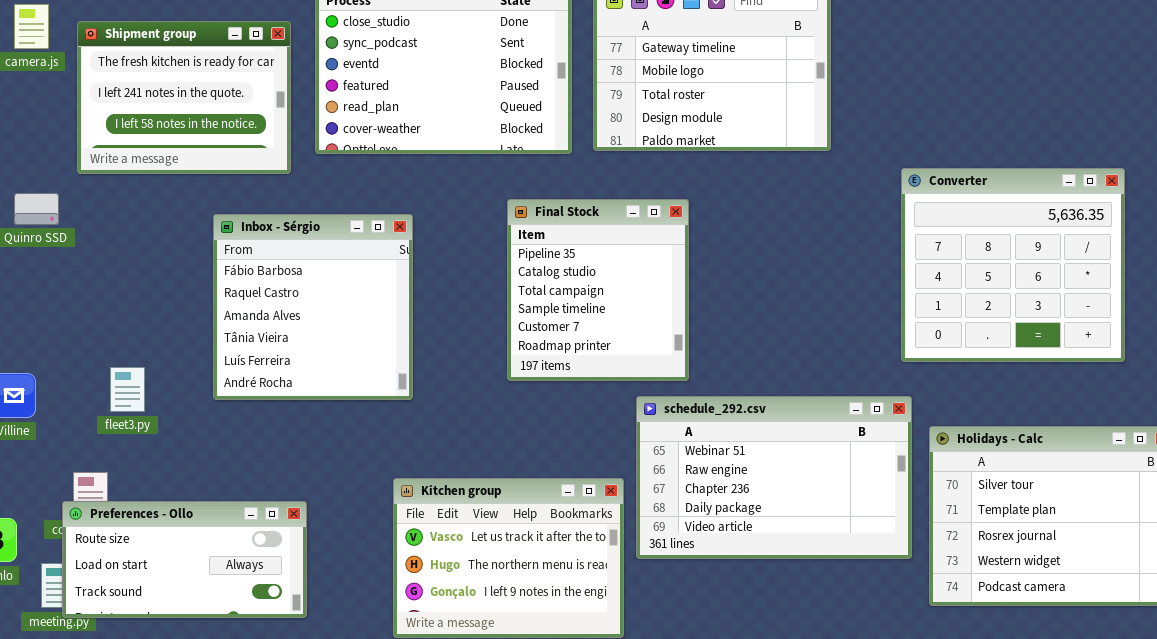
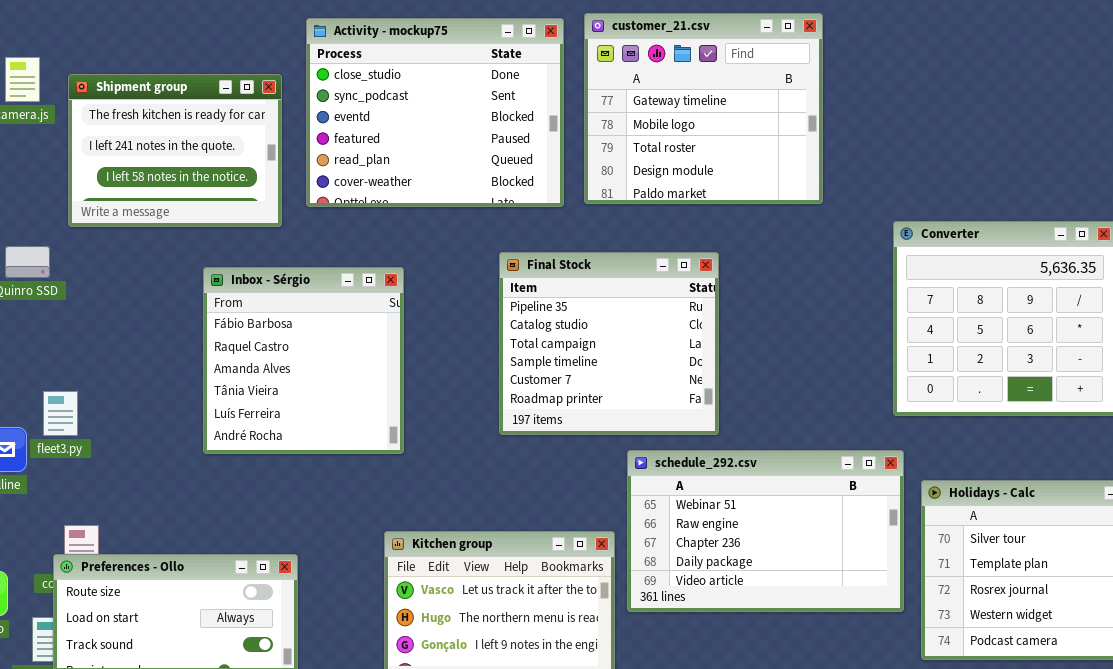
Final Stock: [507,199,689,381] -> [499,252,719,435], resized
fleet3.py: [110,367,145,412] -> [43,391,78,436], moved

